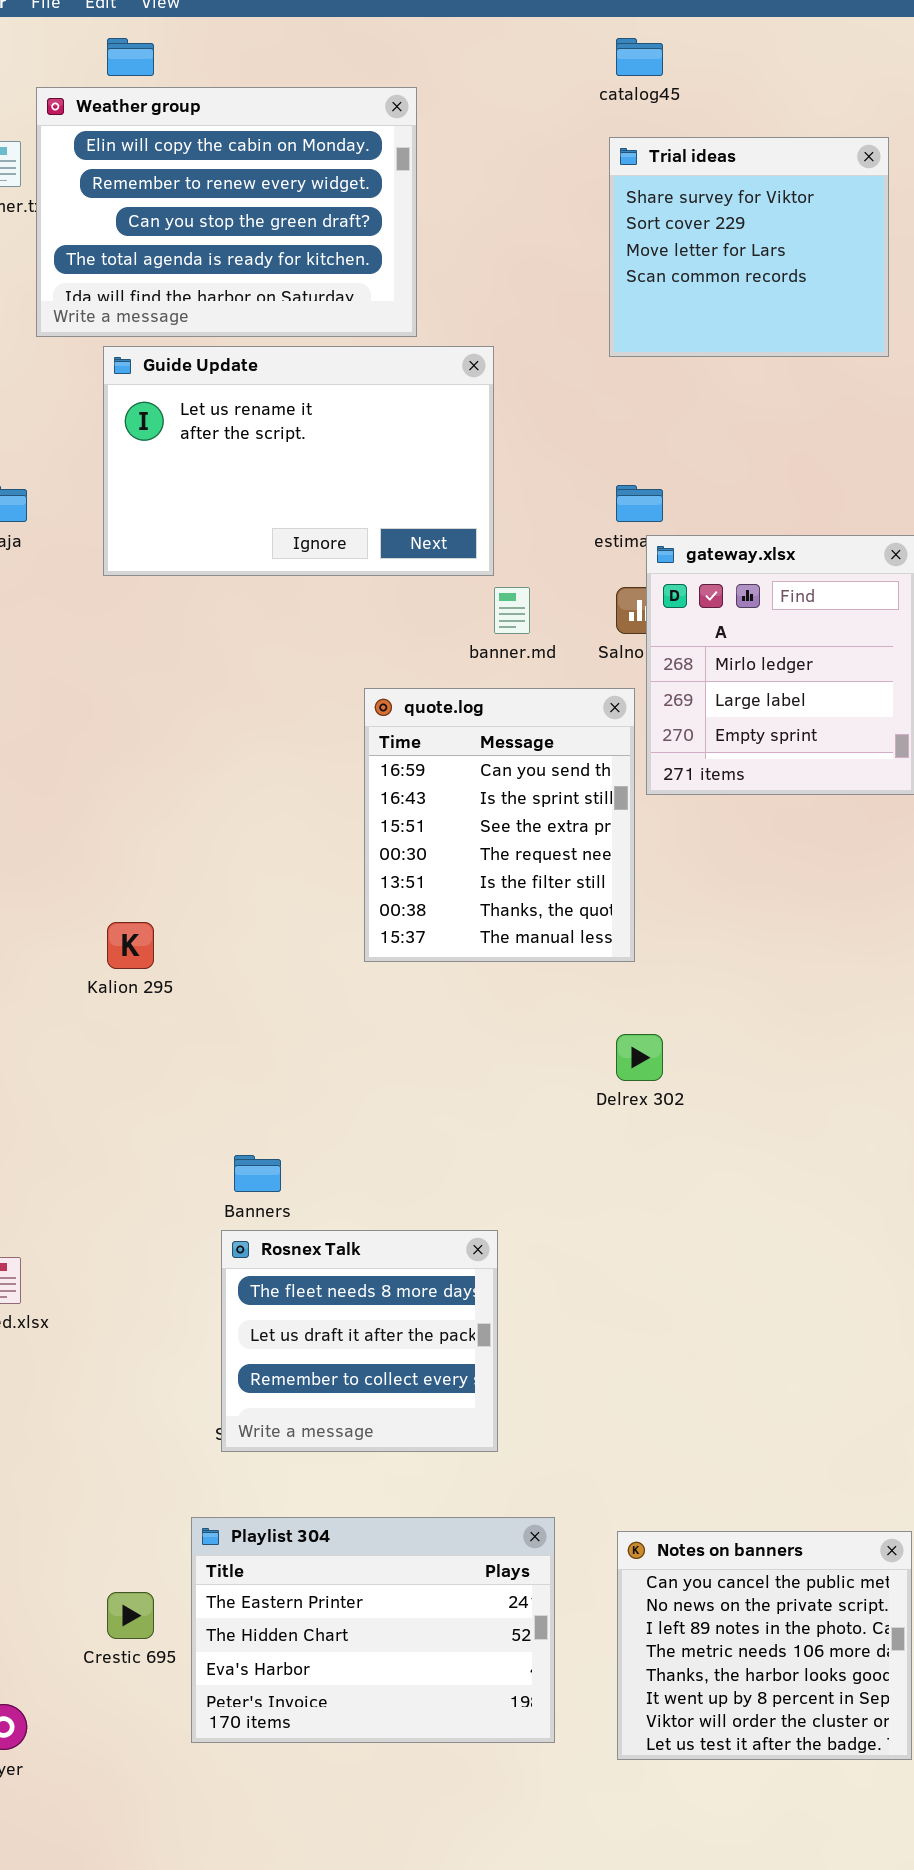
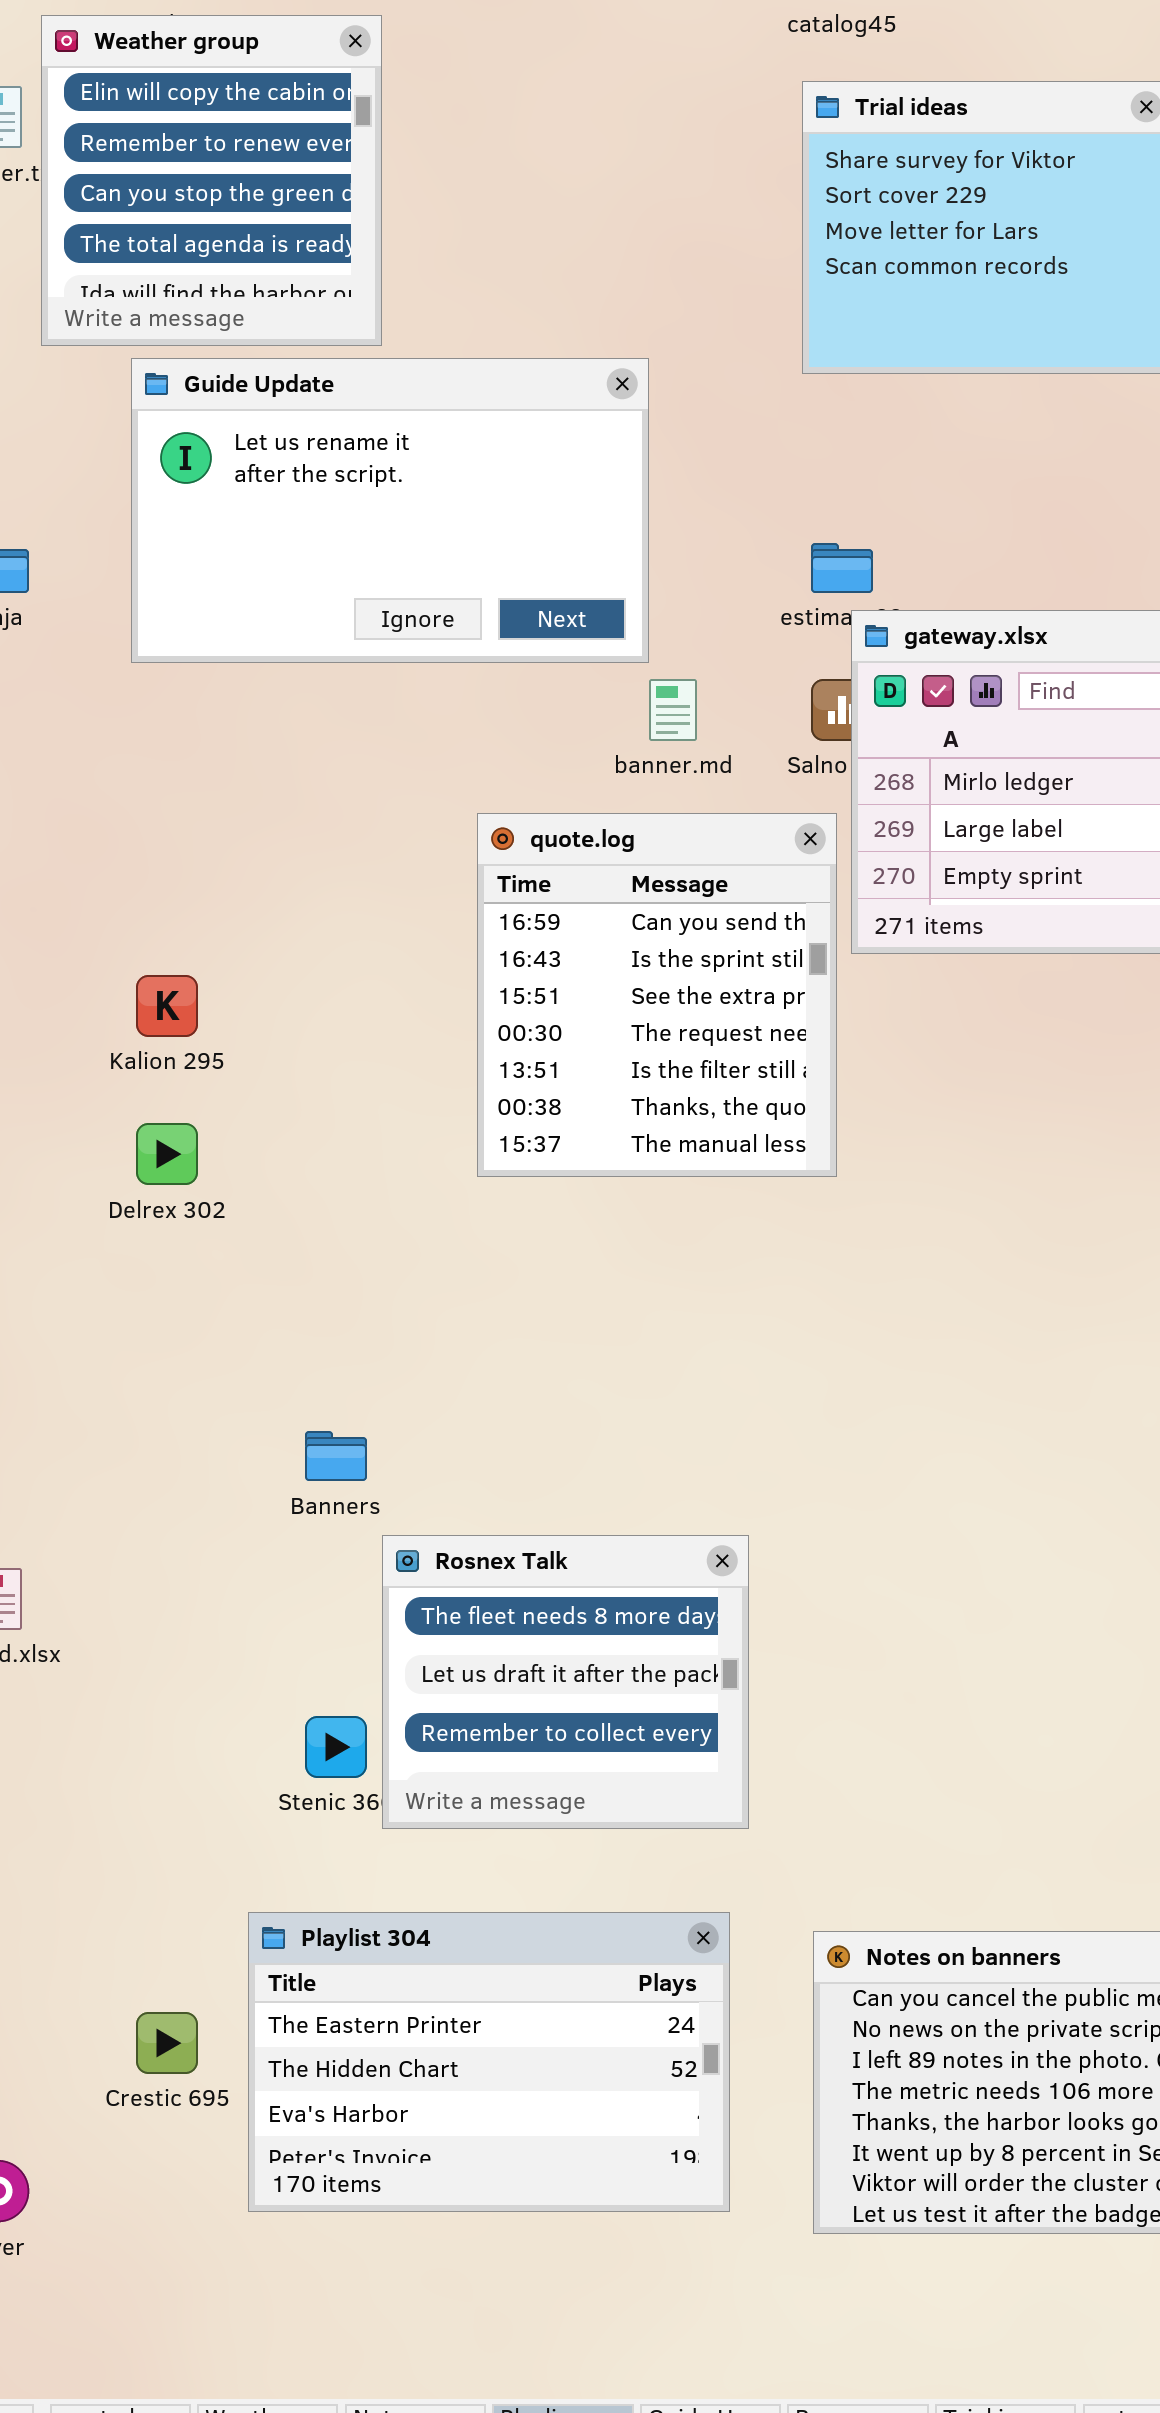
Weather group: [36,87,417,337] -> [41,15,382,346], resized
Kalion 295: [107,922,154,969] -> [136,975,198,1037], moved
Delrex 302: [616,1034,663,1081] -> [136,1123,198,1185], moved
Rosnex Talk: [221,1230,498,1452] -> [382,1535,749,1829], moved

